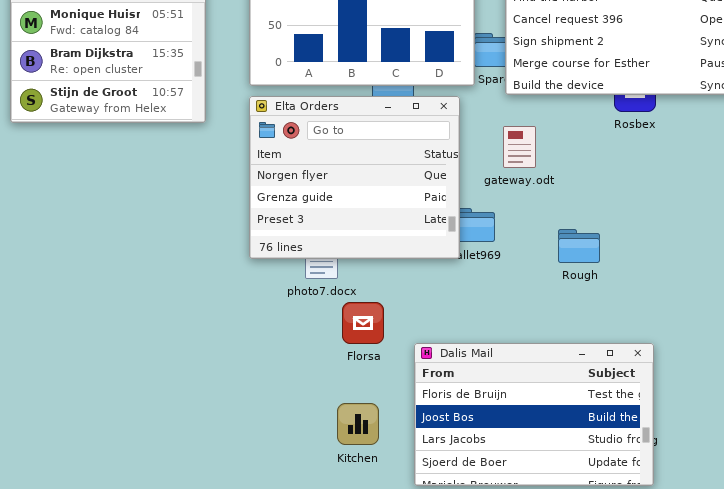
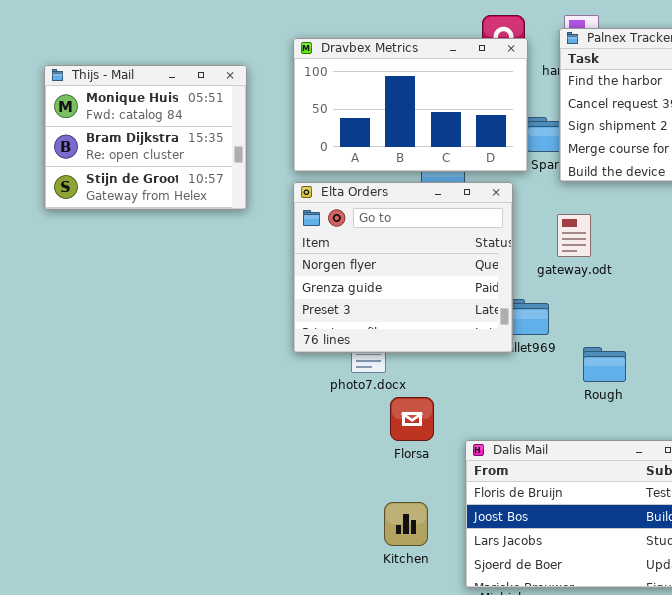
Rough: [558,229,600,263] -> [583,347,626,382], moved

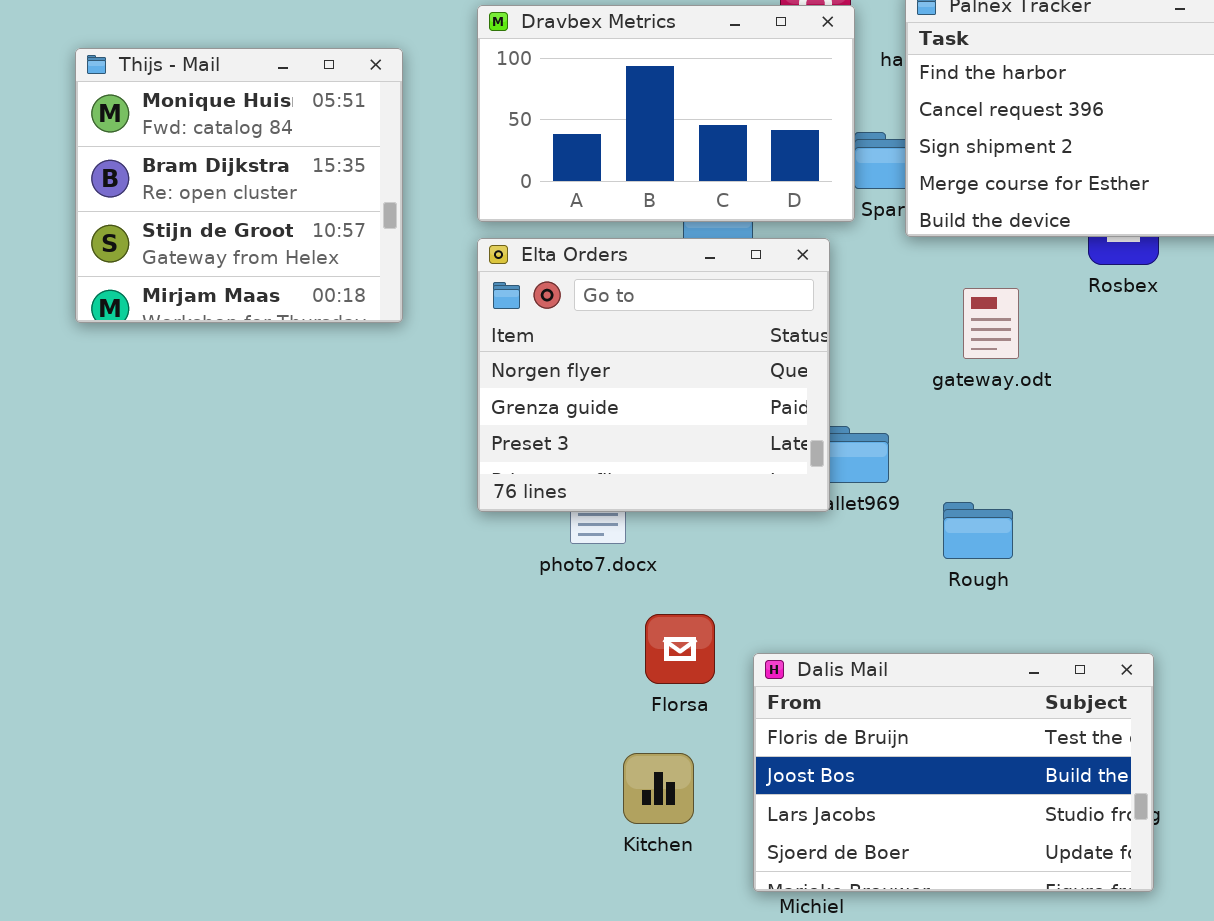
Thijs - Mail: [44,65,247,210] -> [75,48,403,323], resized
gateway.odt: [557,214,591,257] -> [963,288,1019,359], moved
Florsa: [390,397,434,441] -> [645,614,715,684], moved

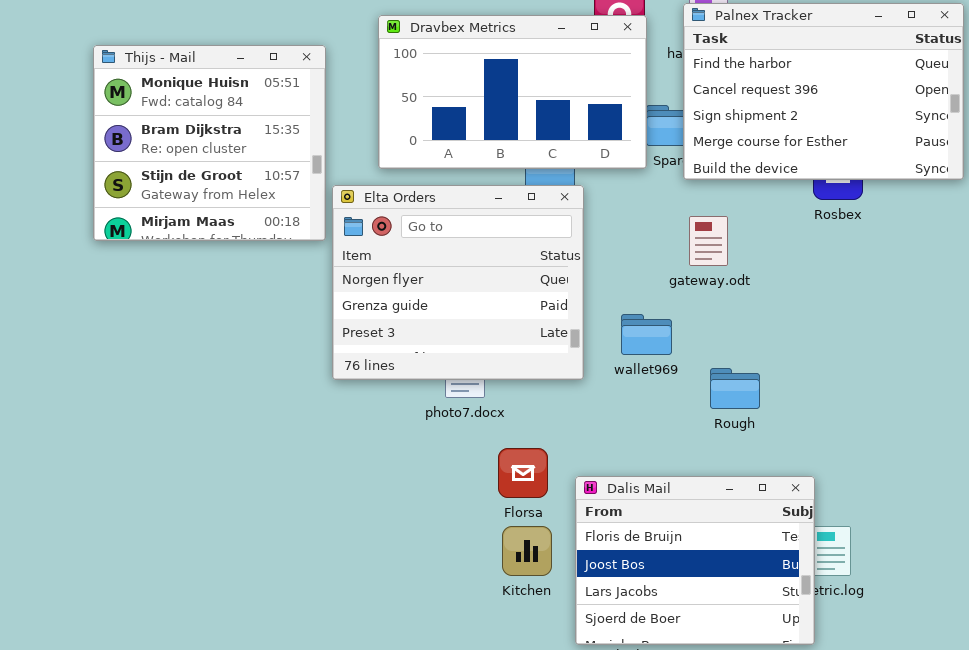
Elta Orders: [477,238,830,512] -> [332,185,584,380], moved
gateway.odt: [963,288,1019,359] -> [689,216,728,266], moved
Dalis Mail: [753,653,1154,892] -> [575,476,815,645], resized
Kitchen: [623,753,694,824] -> [502,526,552,576], moved

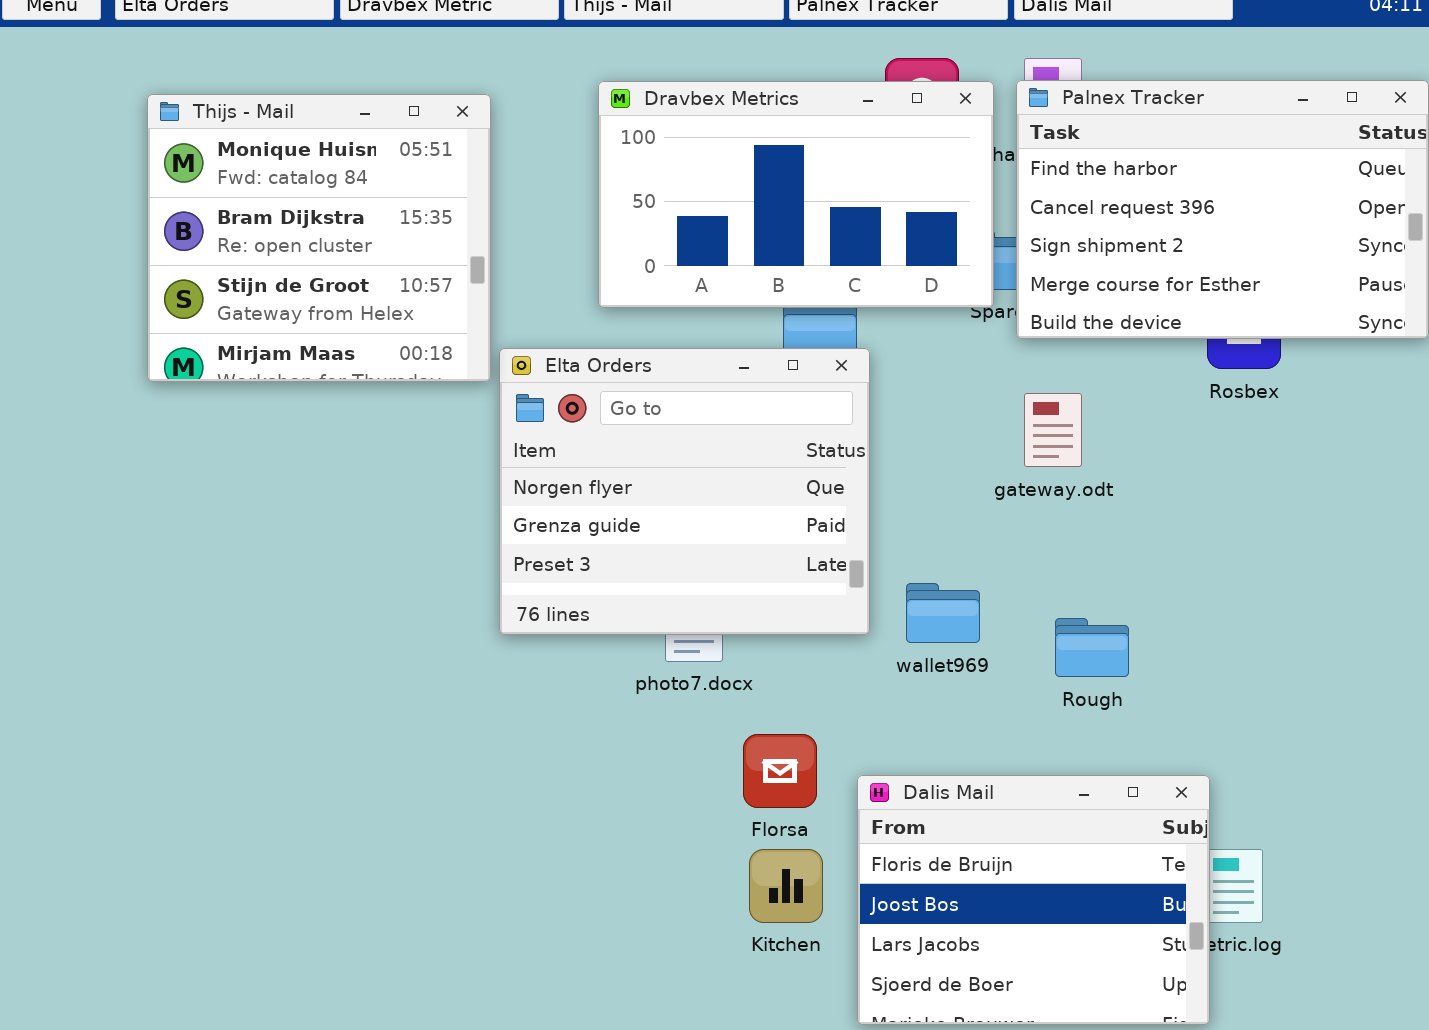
Dravbex Metrics: [378,15,647,169] -> [598,81,994,308], moved
Thijs - Mail: [93,45,326,241] -> [147,94,491,382], moved
wallet969: [621,314,672,355] -> [906,583,980,643], moved

